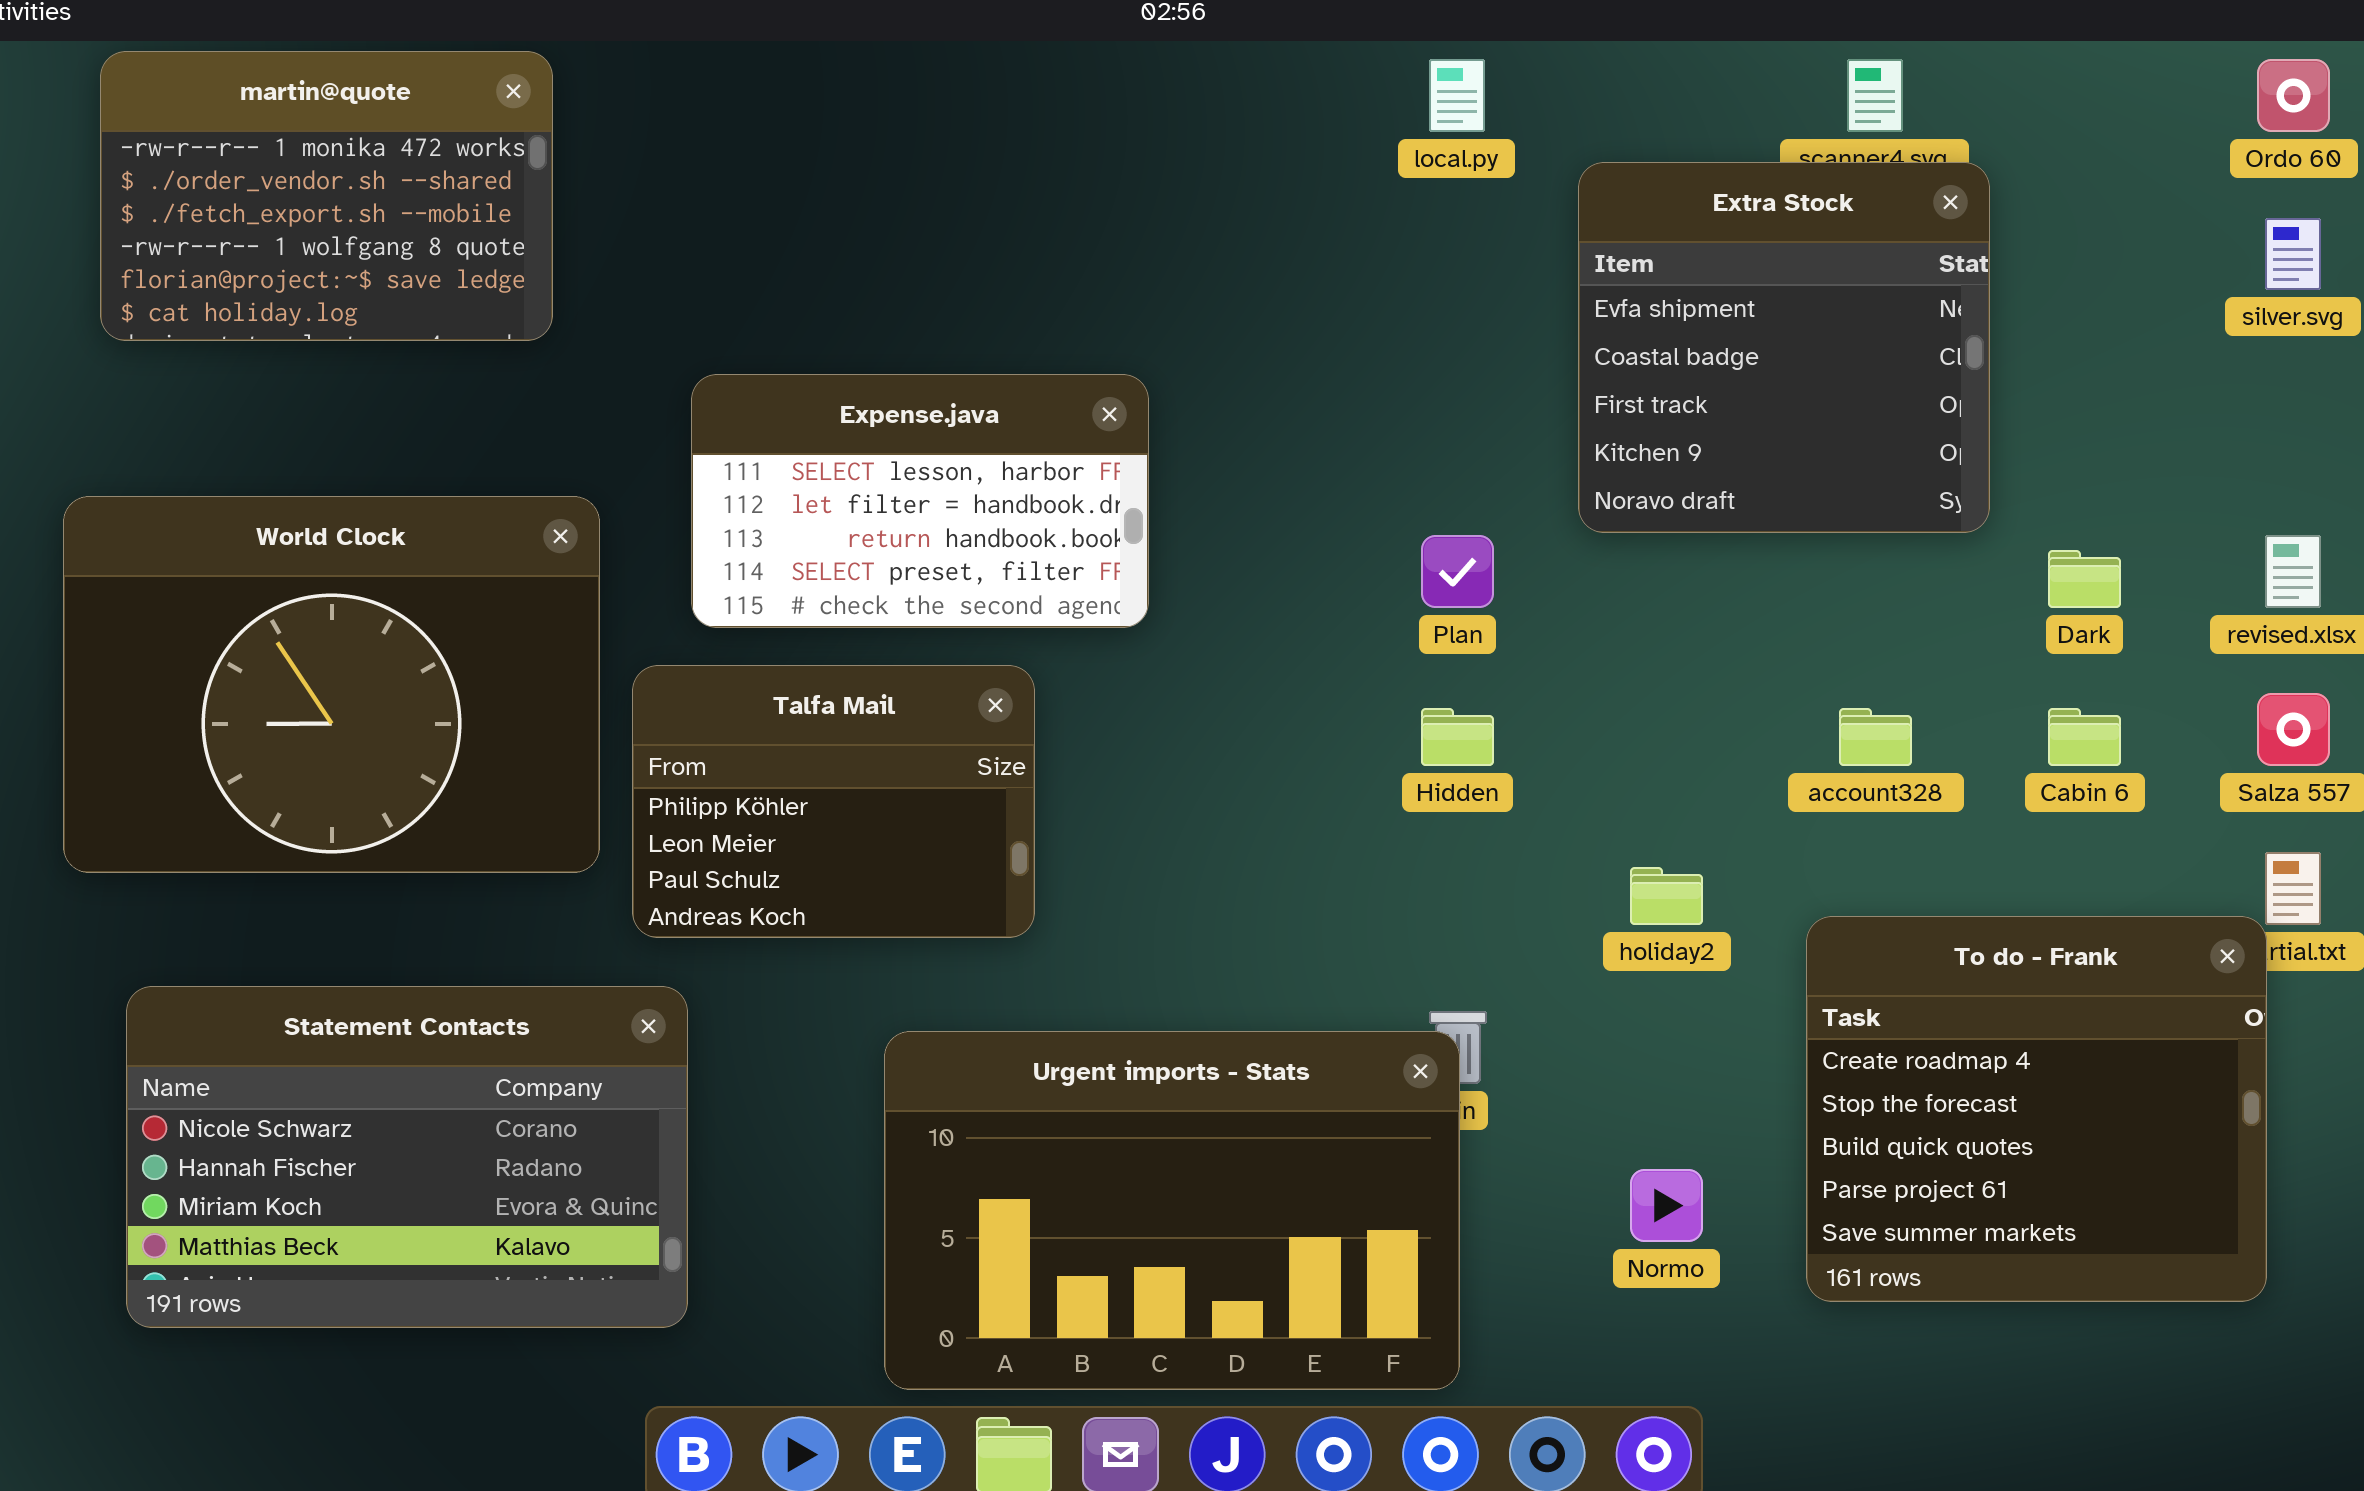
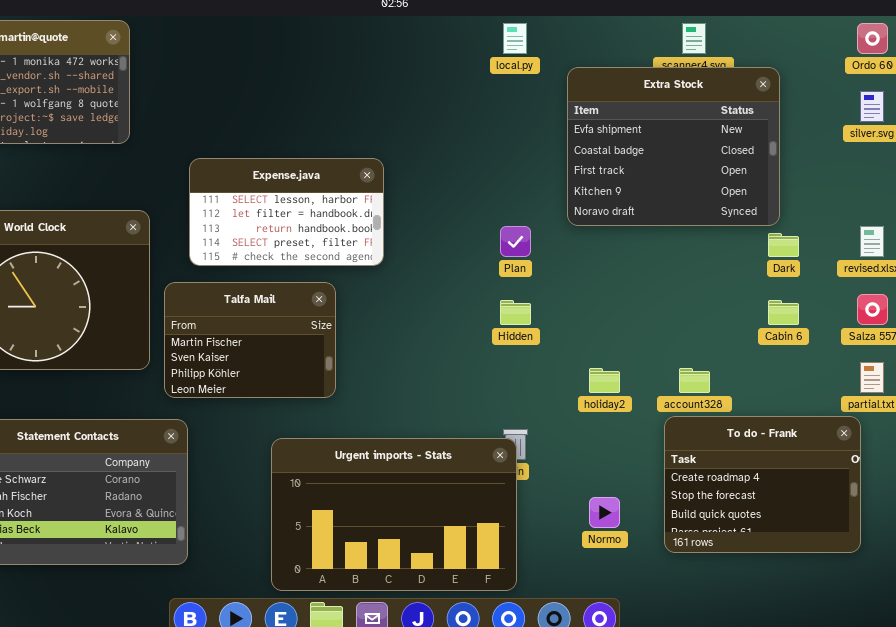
Extra Stock: [1578,162,1990,533] -> [567,67,780,226], resized
Talfa Mail: [632,665,1035,938] -> [164,282,336,398], scrolled up 2 rows
account328: [1839,708,1912,766] -> [679,368,710,393], moved
To do - Frank: [1806,916,2267,1302] -> [664,416,861,553], resized

